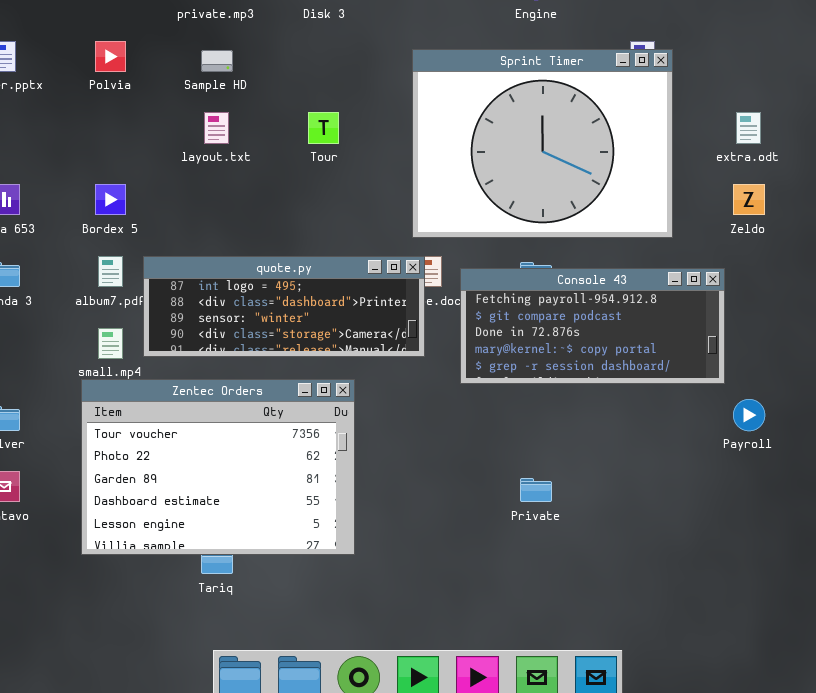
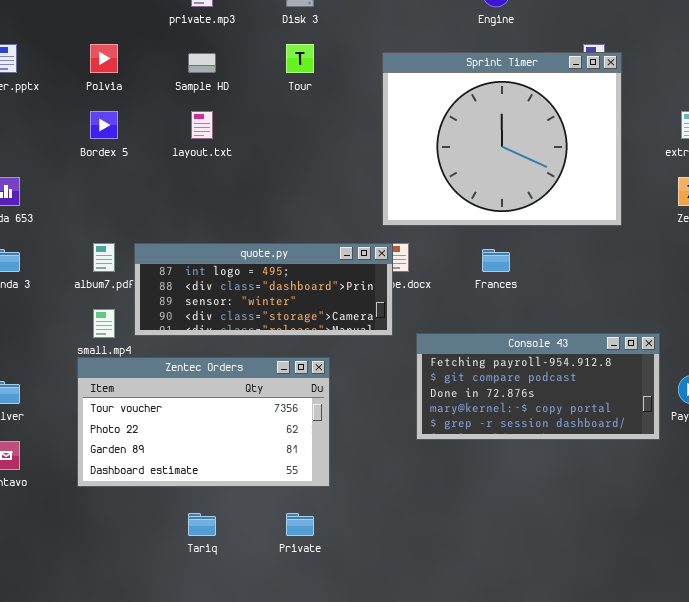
Tour: [308,112,339,144] -> [286,44,314,73], moved
Bordex 5: [95,184,126,215] -> [90,111,118,139], moved
Console 43: [460,268,725,384] -> [416,333,660,440], moved
Zentec Orders: [81,379,355,555] -> [77,357,330,487], resized
Private: [520,478,552,502] -> [286,513,314,536], moved

